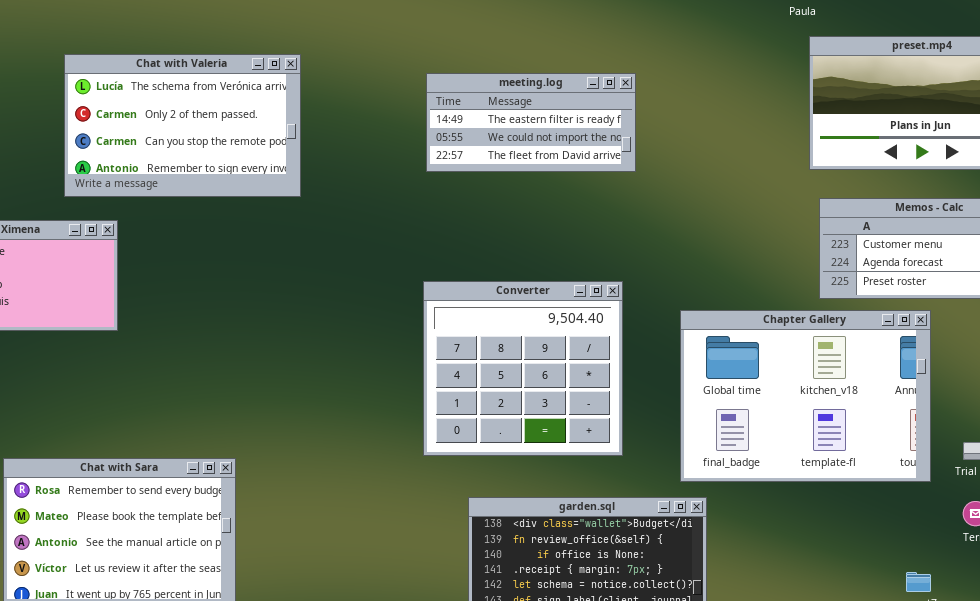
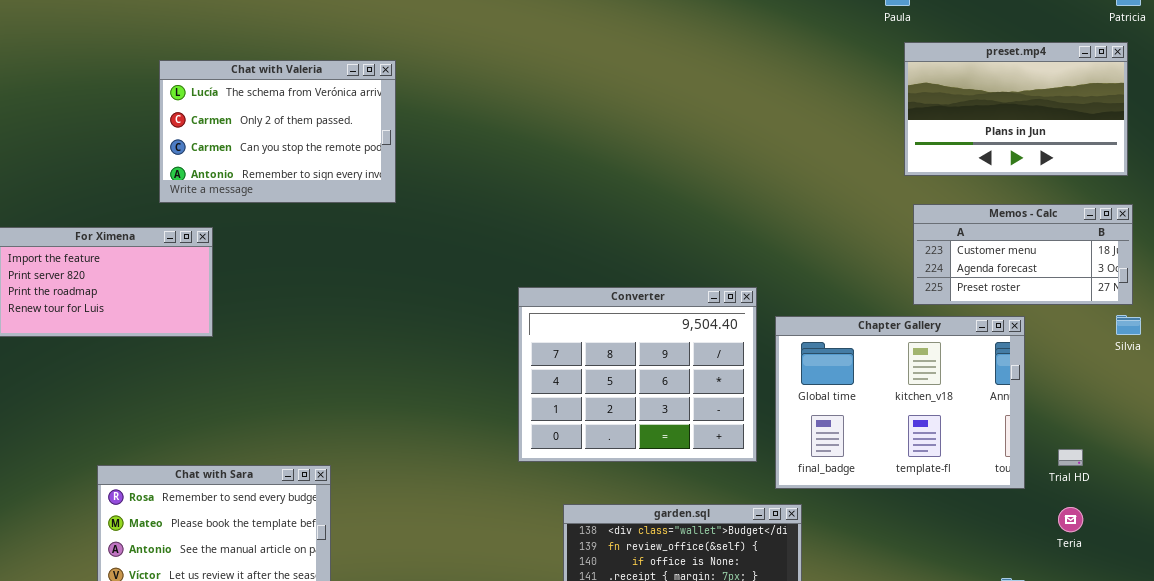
meeting.log: [426,73,636,172] -> none, closed
Converter: [423,281,623,456] -> [518,287,757,462], resized

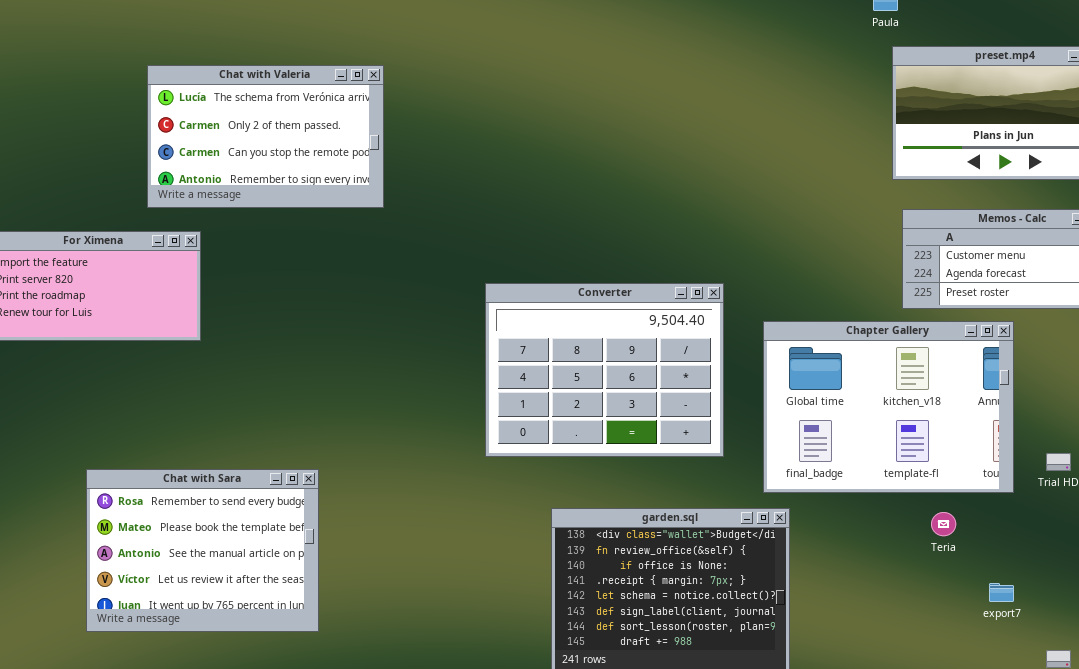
Converter: [518,287,757,462] -> [485,283,724,457], moved
Teria: [1058,507,1083,532] -> [931,512,956,536], moved

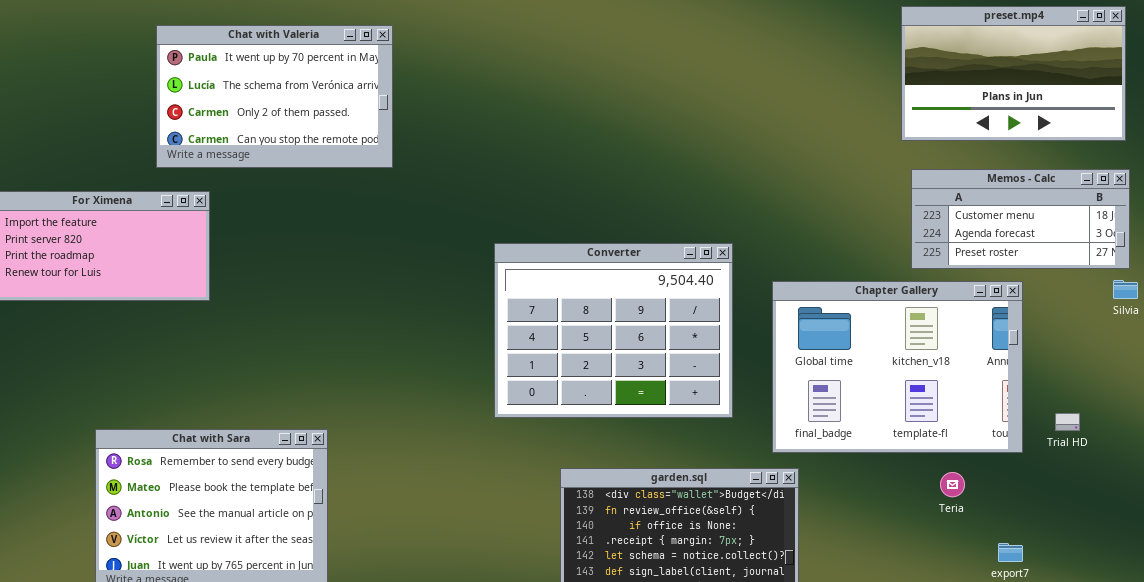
Chat with Valeria: [147,65,384,208] -> [156,25,393,168], scrolled up 1 row

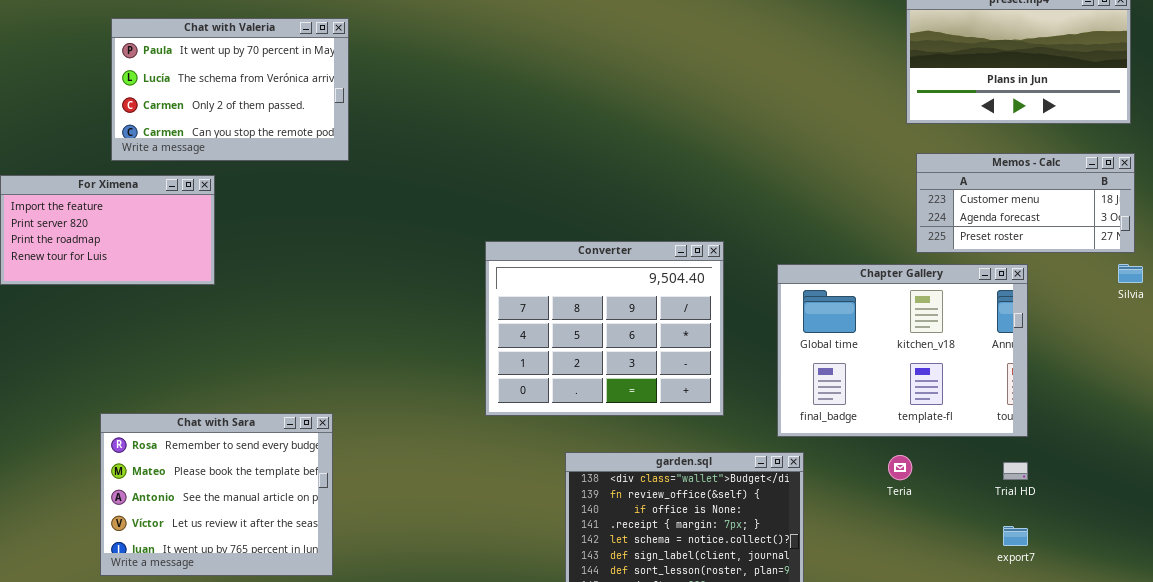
Chat with Valeria: [156,25,393,168] -> [111,18,349,161], moved
Converter: [494,243,733,418] -> [485,241,724,416], moved
Trial HD: [1055,413,1080,431] -> [1003,462,1028,480], moved
Teria: [940,472,965,497] -> [888,455,912,480], moved

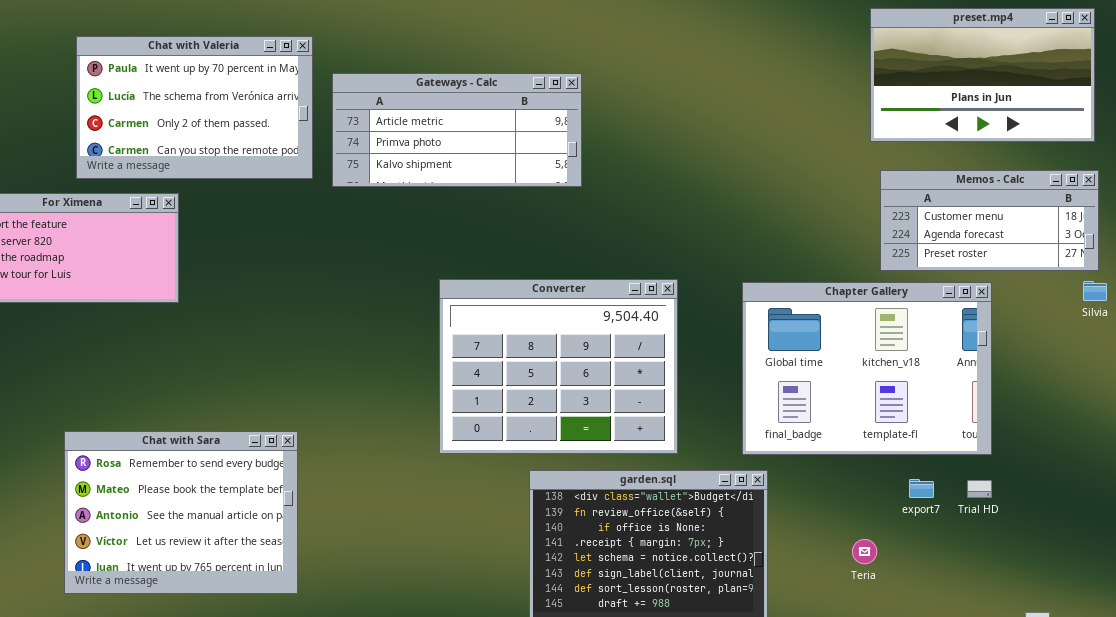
Gateways - Calc: none -> [332,73,582,187], opened
Converter: [485,241,724,416] -> [439,279,678,454], moved
Teria: [888,455,912,480] -> [852,539,877,564], moved
export7: [1003,526,1028,546] -> [909,479,934,498], moved

